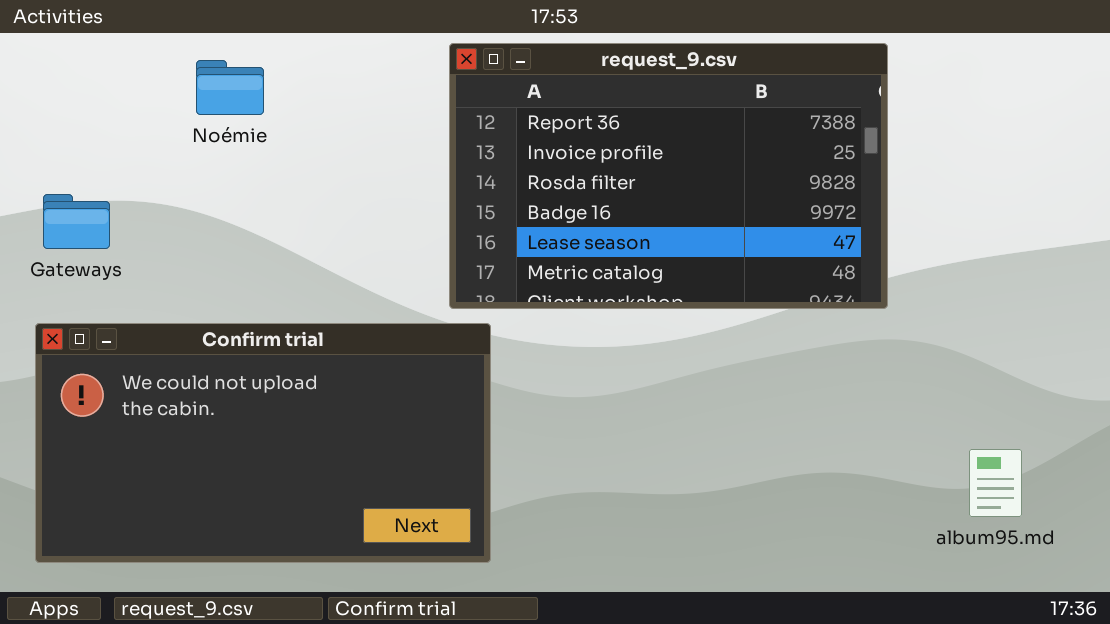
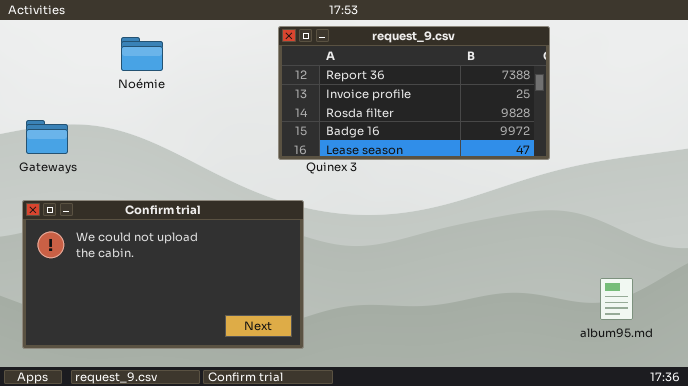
request_9.csv: [449,43,888,309] -> [278,26,550,160], resized

